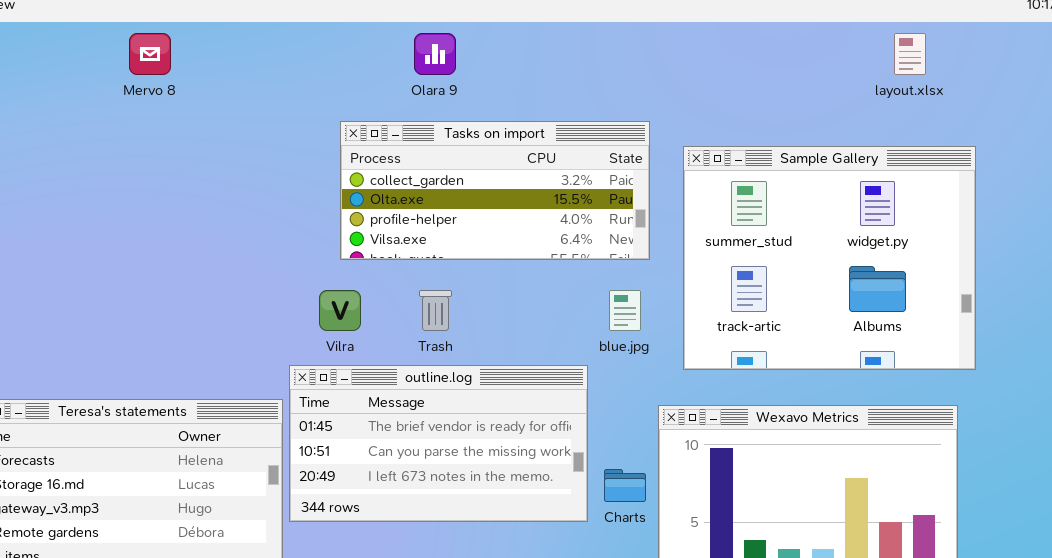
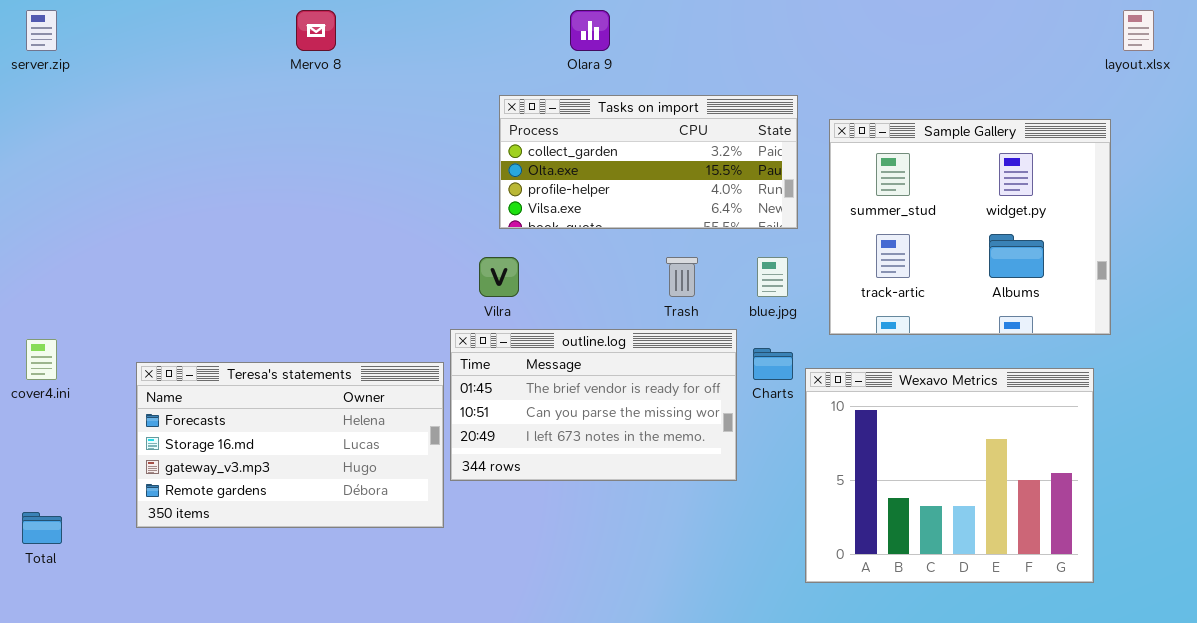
layout.xlsx: [894,33,926,75] -> [1123,10,1154,51], moved
Trash: [419,290,452,331] -> [666,257,698,297], moved
Charts: [604,469,646,502] -> [753,348,793,380], moved

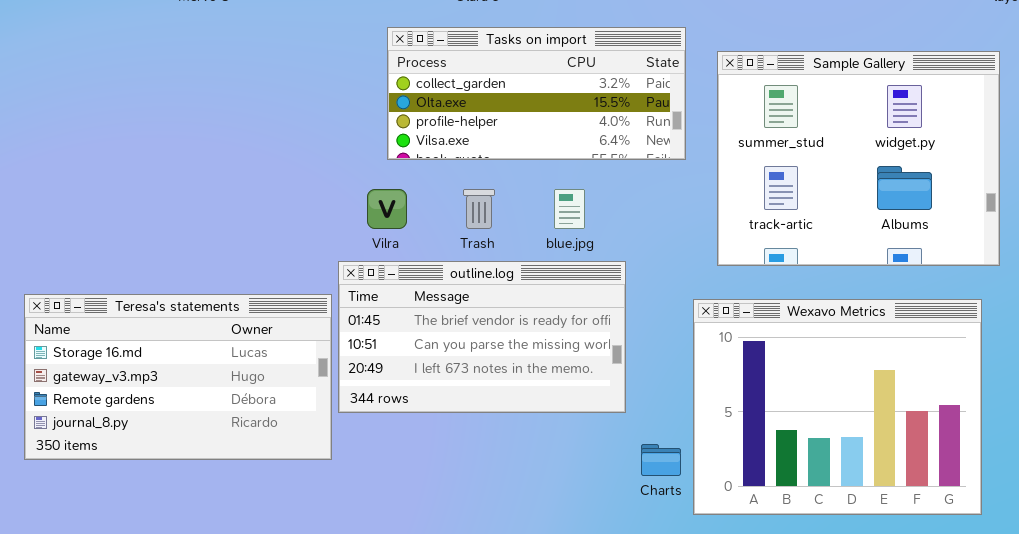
Trash: [666,257,698,297] -> [463,189,495,229], moved
blue.jpg: [757,257,788,297] -> [554,189,585,229], moved
Charts: [753,348,793,380] -> [641,444,681,476], moved
Teresa's statements: [136,362,444,528] -> [24,294,332,460], scrolled down 1 row

